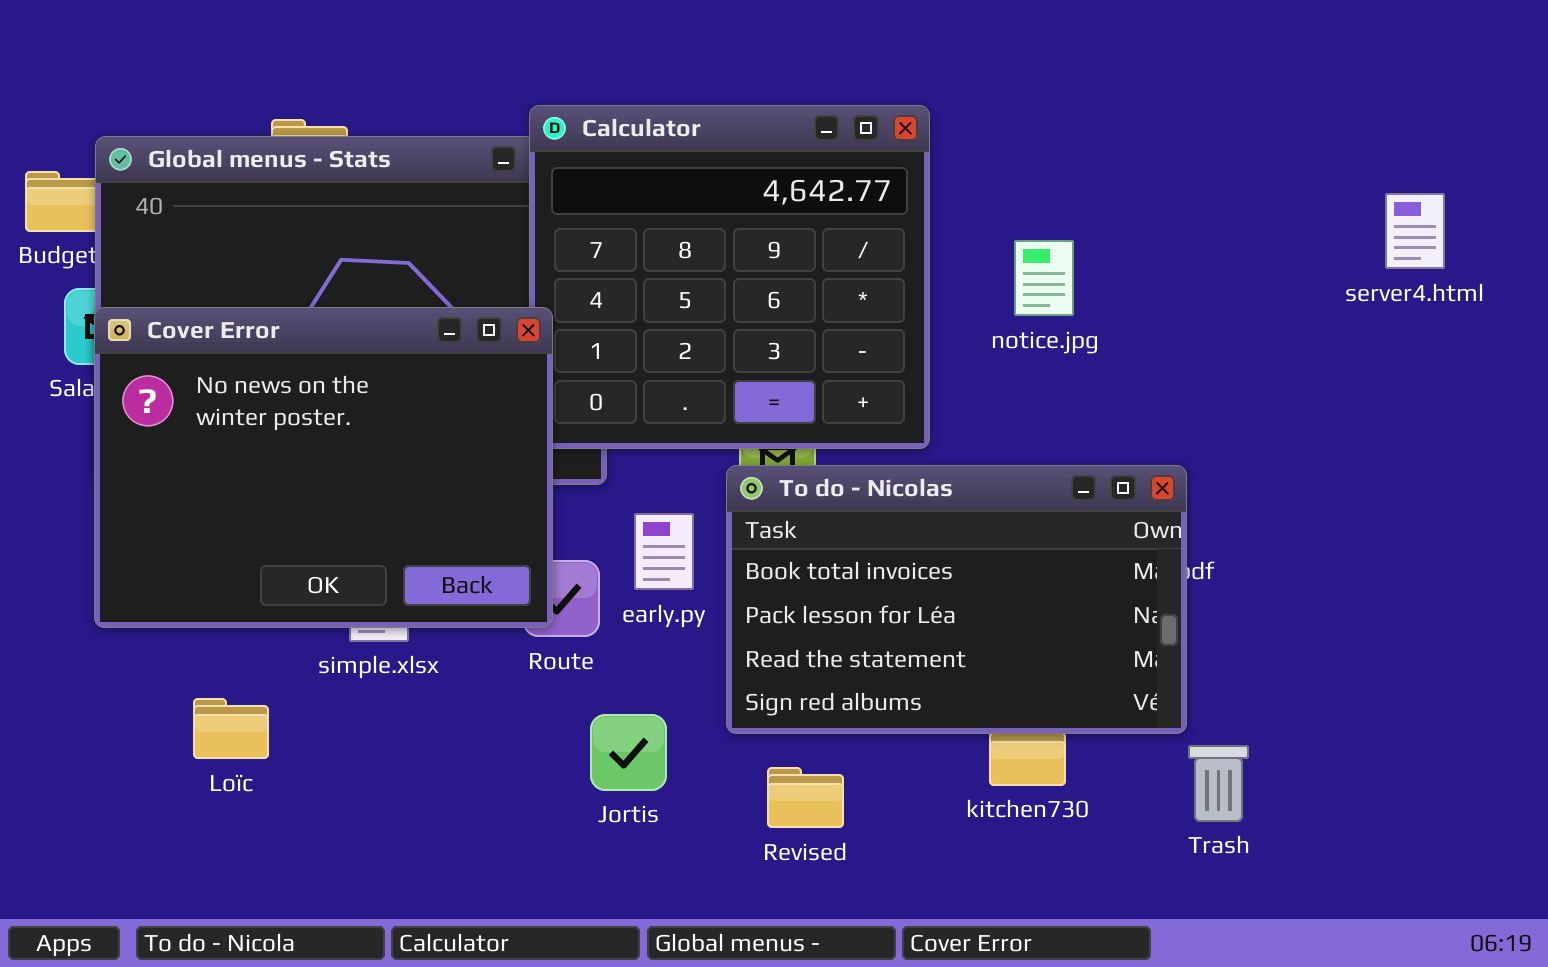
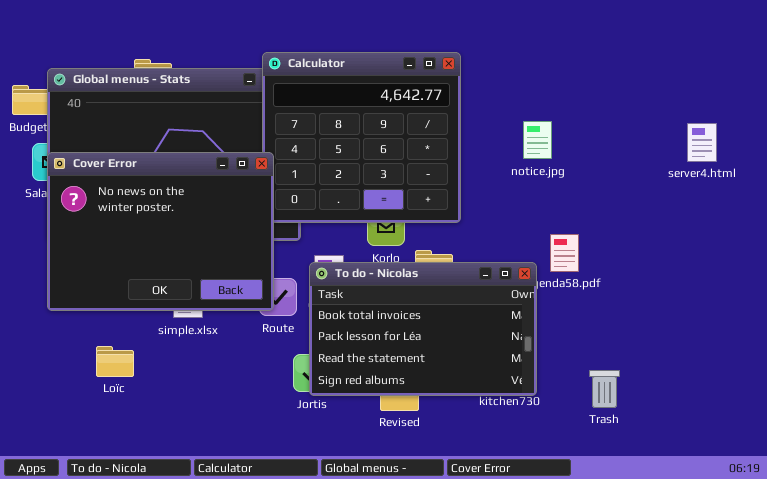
server4.html: [1385,193,1445,269] -> [687,123,717,162], moved
notice.jpg: [1014,240,1074,316] -> [523,121,552,159], moved
To do - Nicolas: [726,465,1187,734] -> [309,262,537,396], moved

